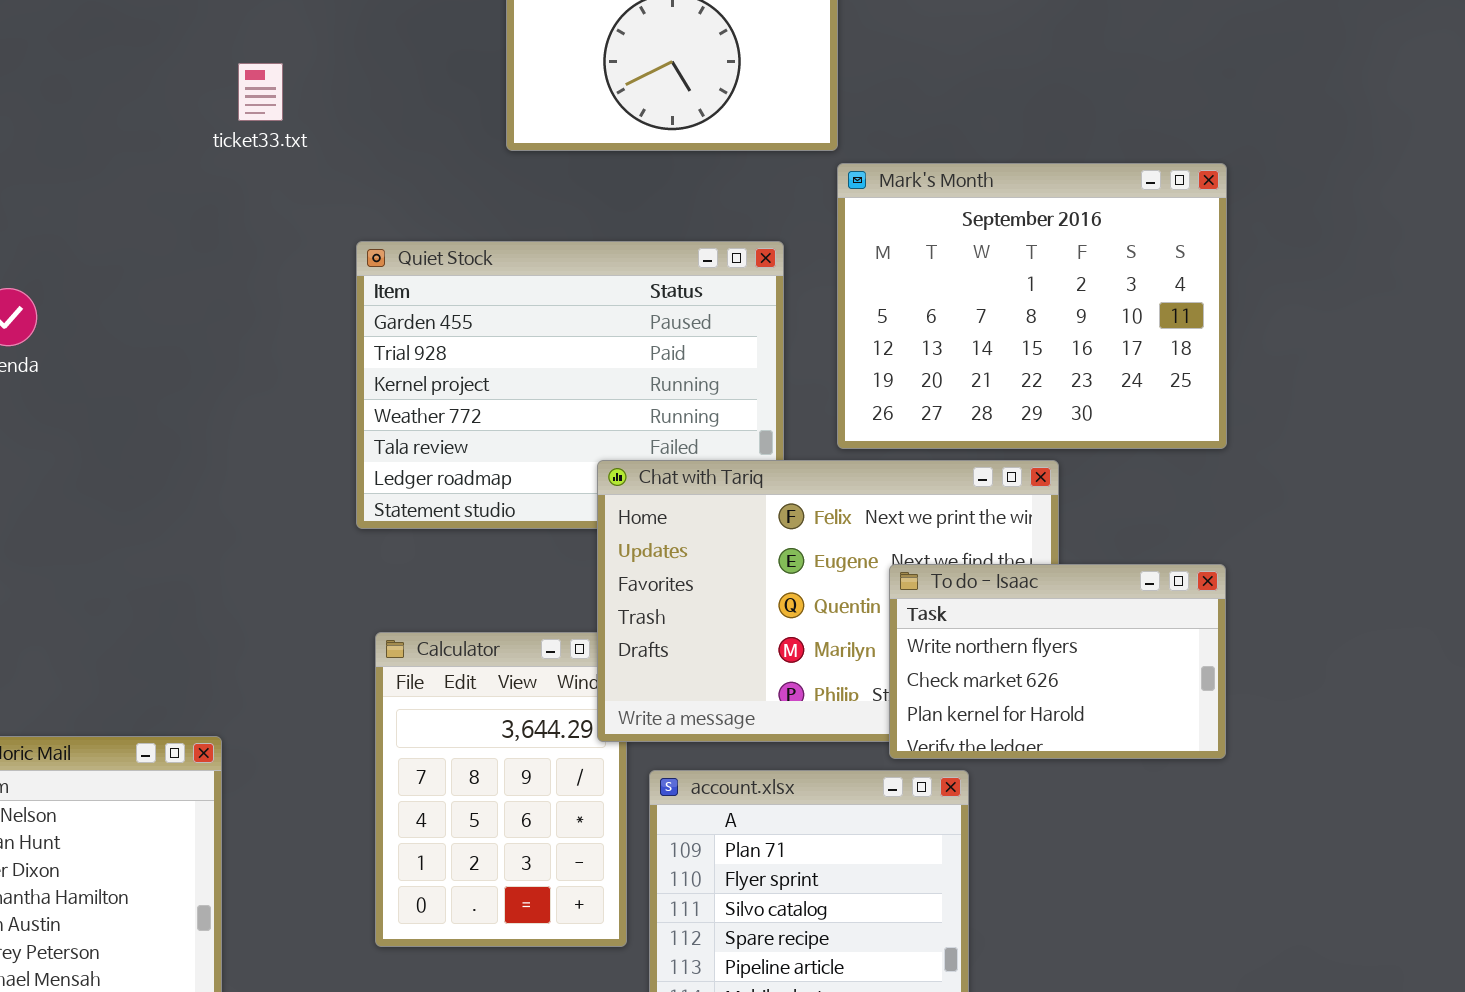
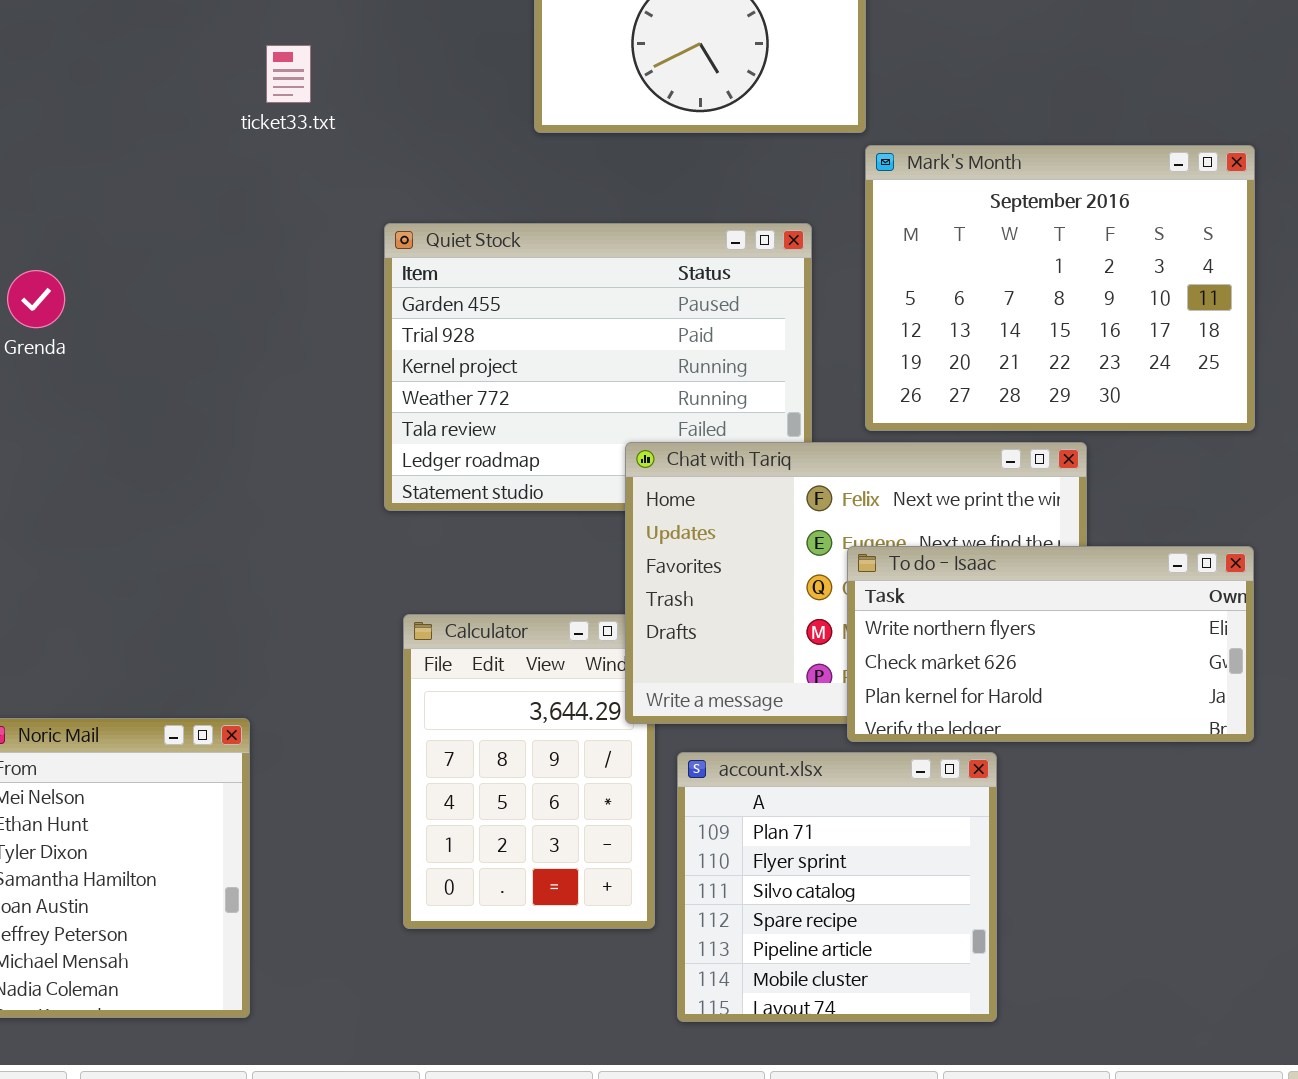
To do - Isaac: [889,564,1226,759] -> [847,546,1254,742], resized

